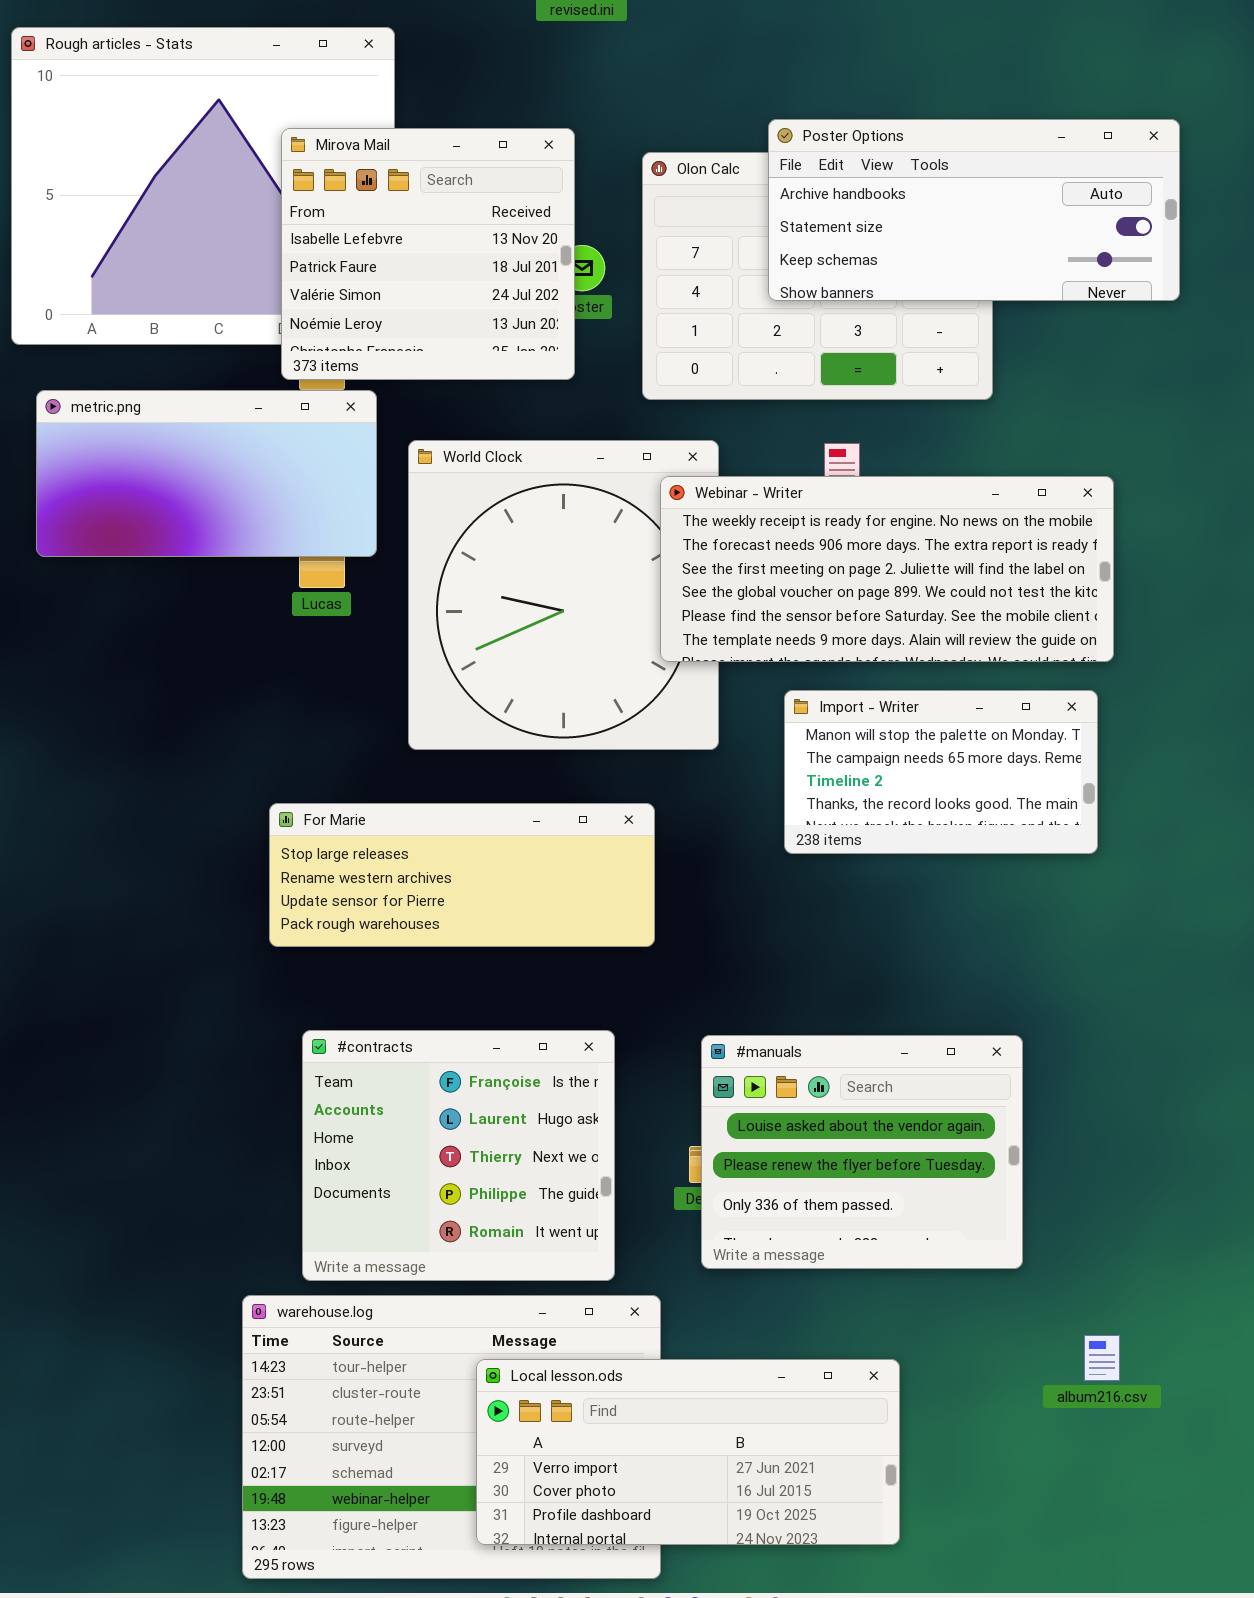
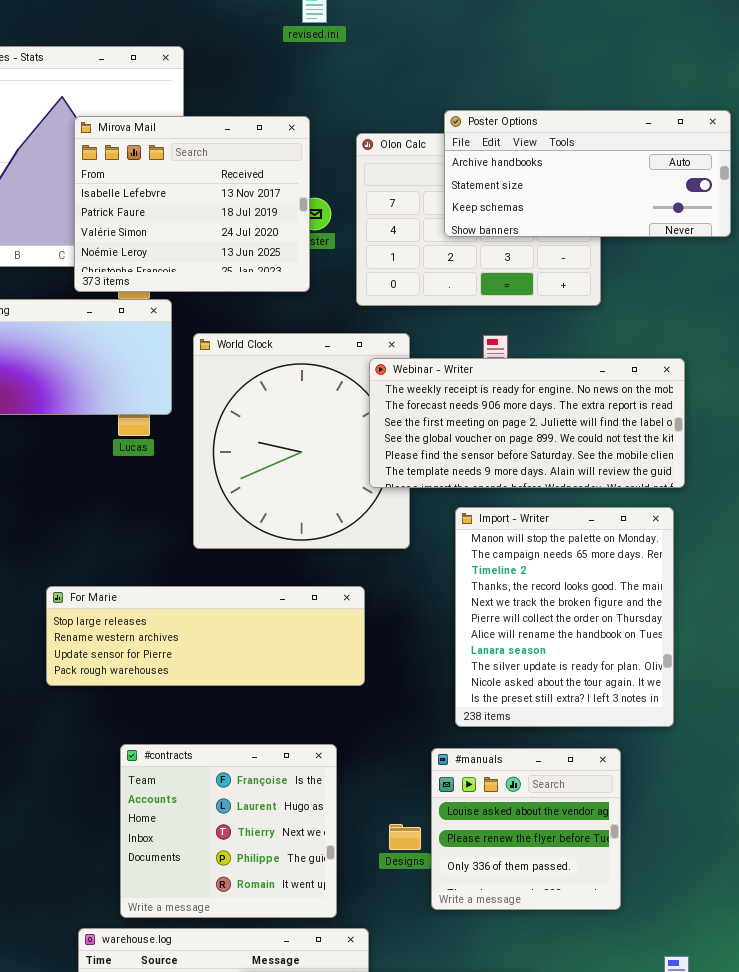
Mirova Mail: [281,128,575,380] -> [74,116,310,292], resized
Import - Writer: [784,690,1098,854] -> [455,507,674,727], resized
For Marie: [269,803,655,947] -> [46,586,365,686], resized
#manuals: [701,1035,1023,1269] -> [431,748,621,910], resized

